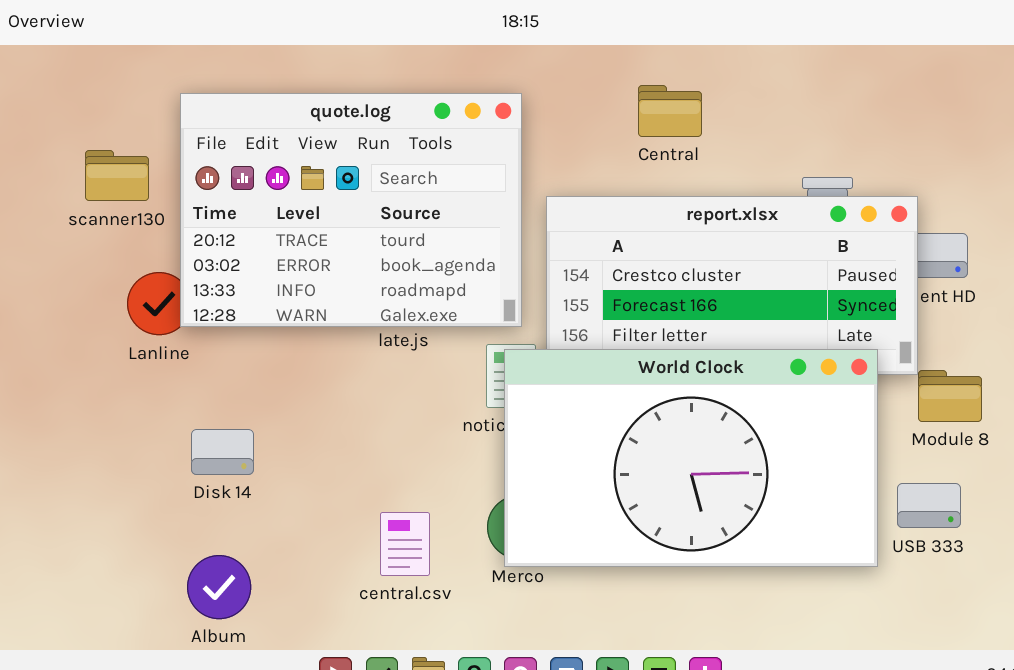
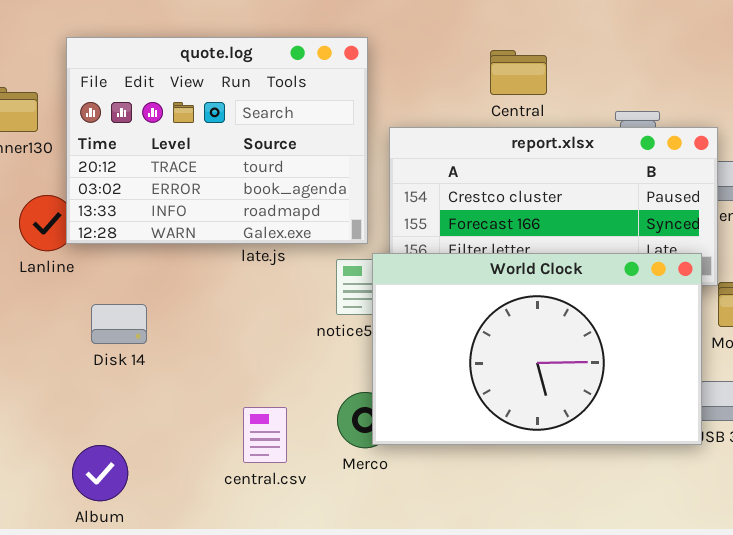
Central: [638,85,702,137] -> [490,50,547,95], moved
World Clock: [504,349,878,567] -> [372,253,702,445], moved
Disk 14: [191,429,254,475] -> [91,304,147,344], moved

